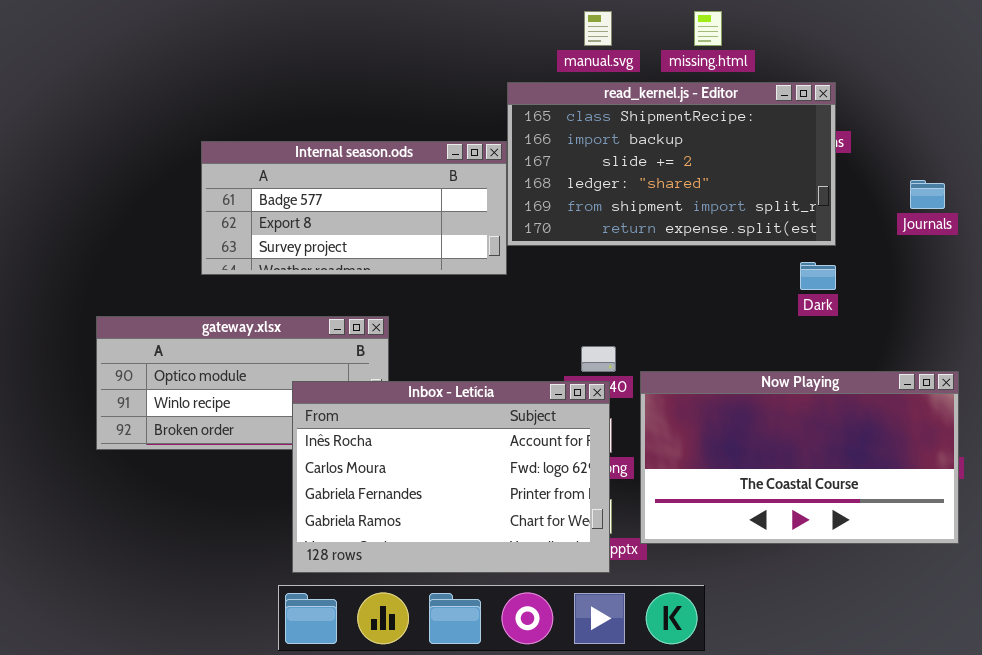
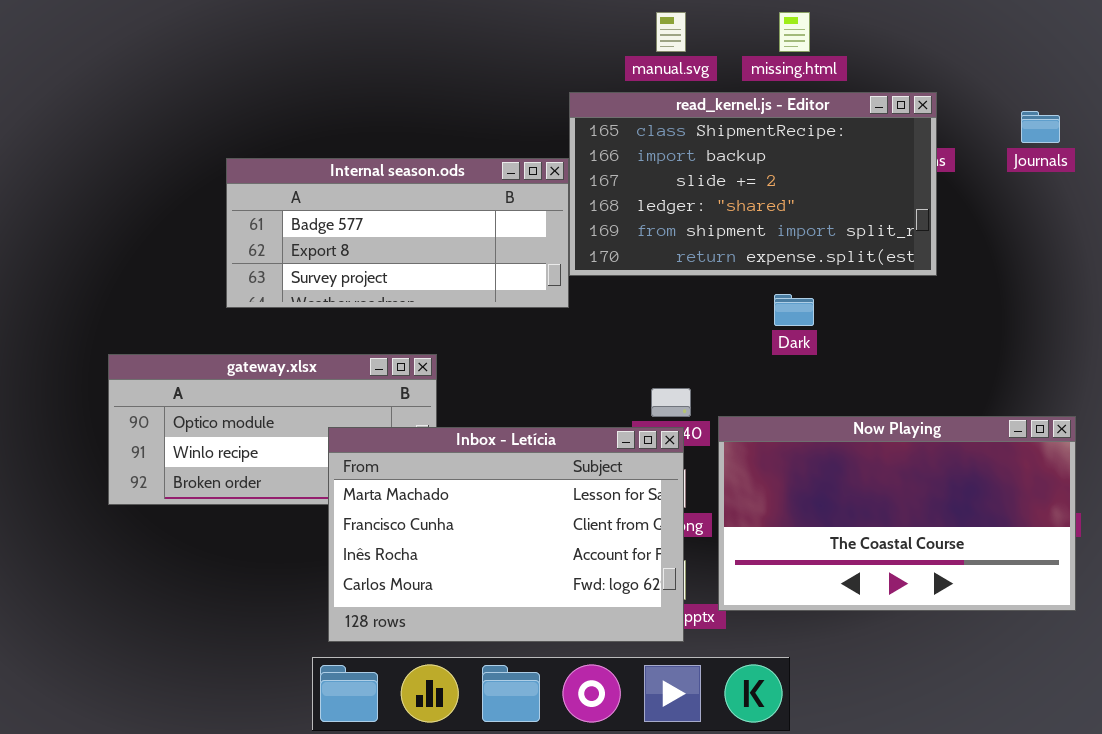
Journals: [910,180,945,209] -> [1021,111,1060,143], moved
Dark: [800,262,836,290] -> [774,294,814,326], moved
Inbox - Letícia: [292,381,610,573] -> [328,427,684,642], scrolled up 2 rows

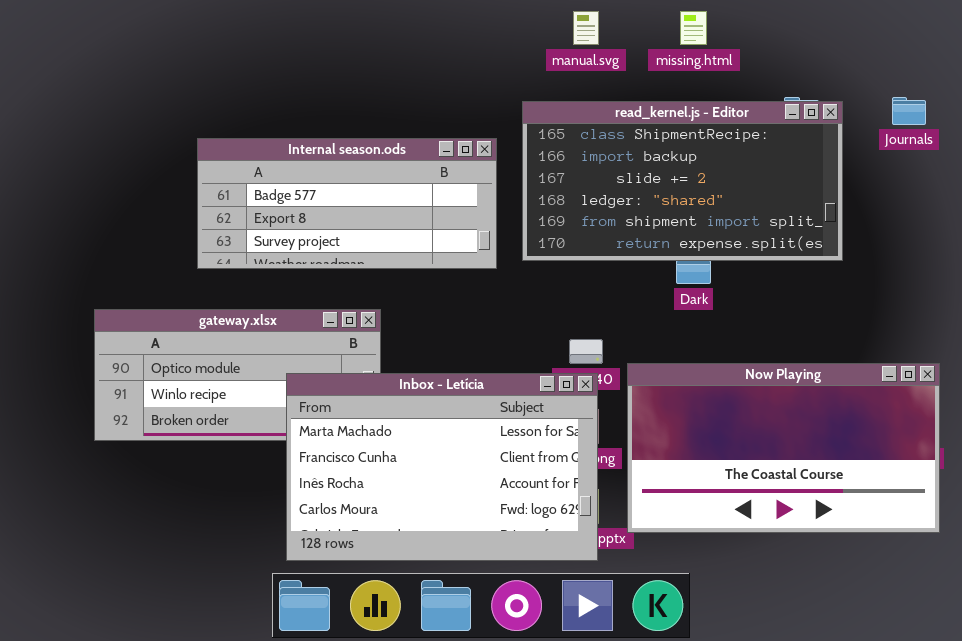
read_kernel.js - Editor: [569,92,937,276] -> [522,101,843,261], moved

